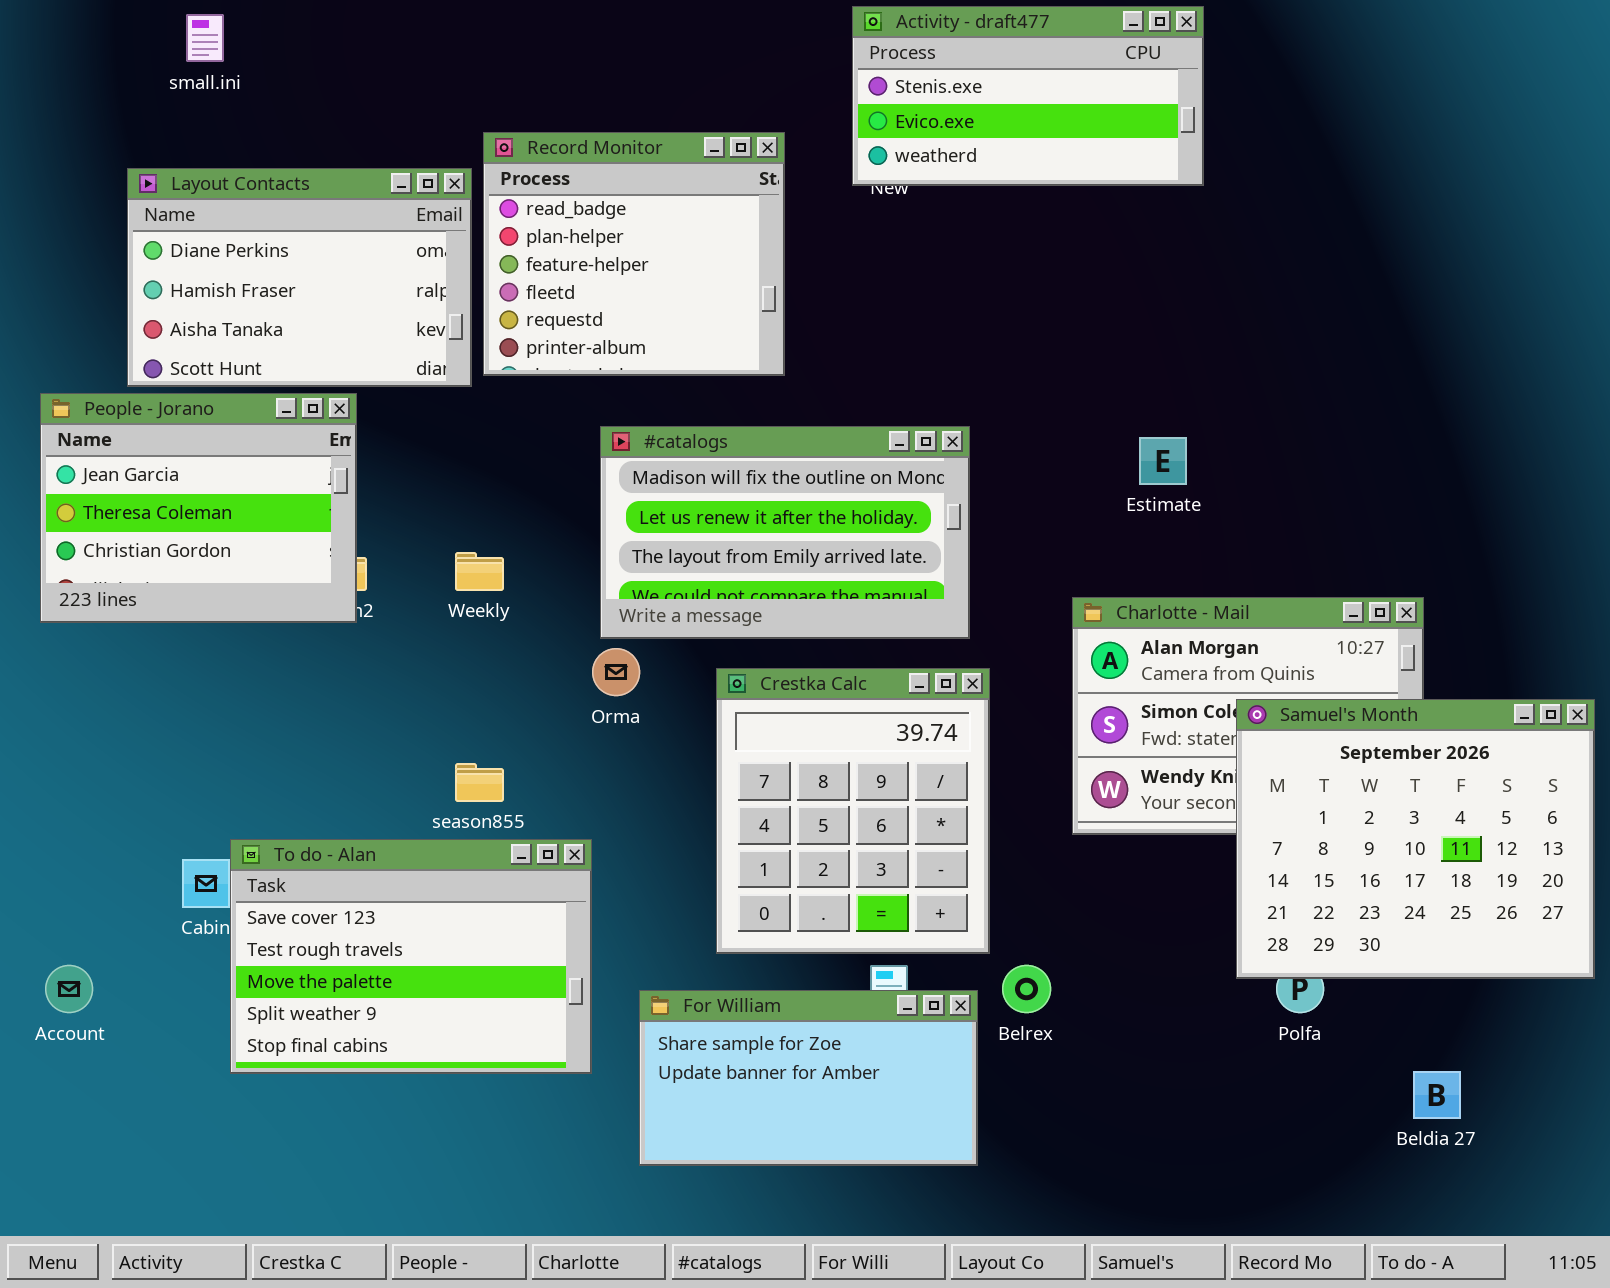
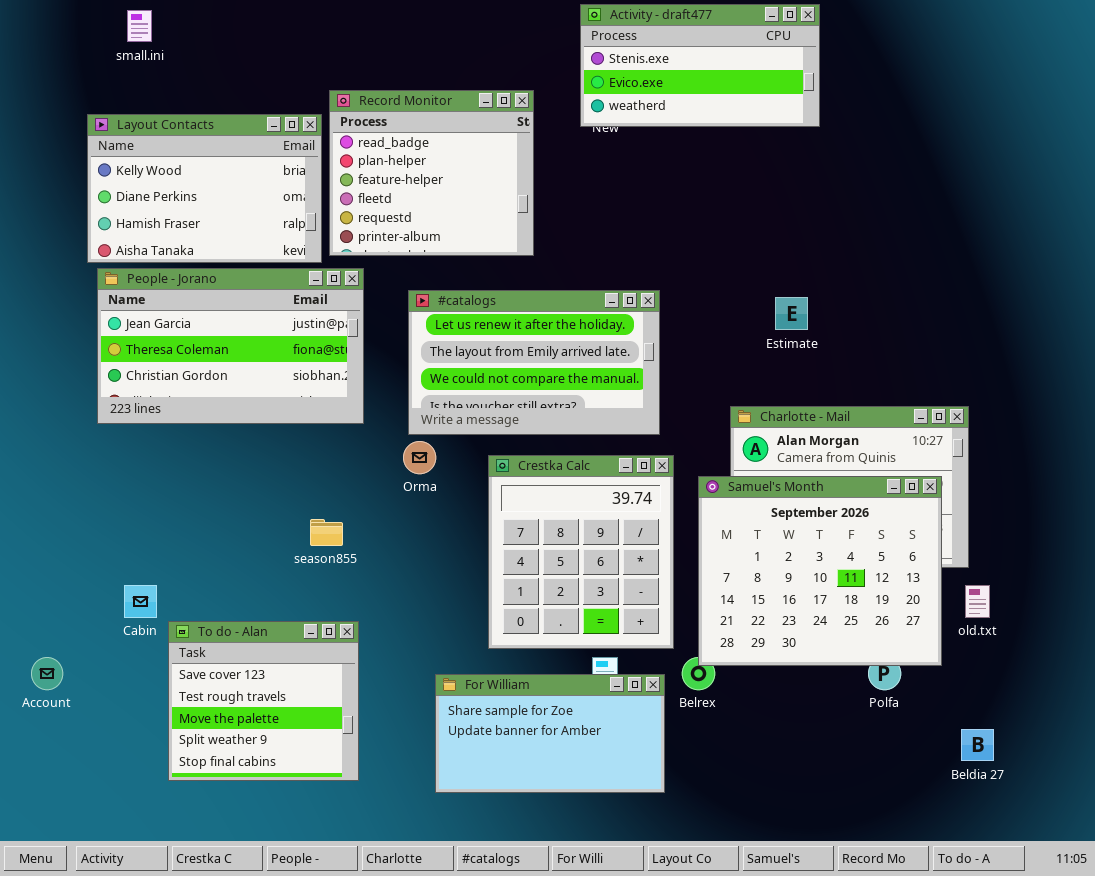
Layout Contacts: [127,168,472,387] -> [87,114,322,263], scrolled up 1 row
People - Jorano: [40,393,357,623] -> [97,268,364,424], moved, resized
#catalogs: [600,426,970,639] -> [408,290,660,435], scrolled down 1 row
Samuel's Month: [1236,699,1595,979] -> [698,476,942,666], moved
To do - Alan: [230,839,592,1074] -> [168,621,359,781], moved, resized

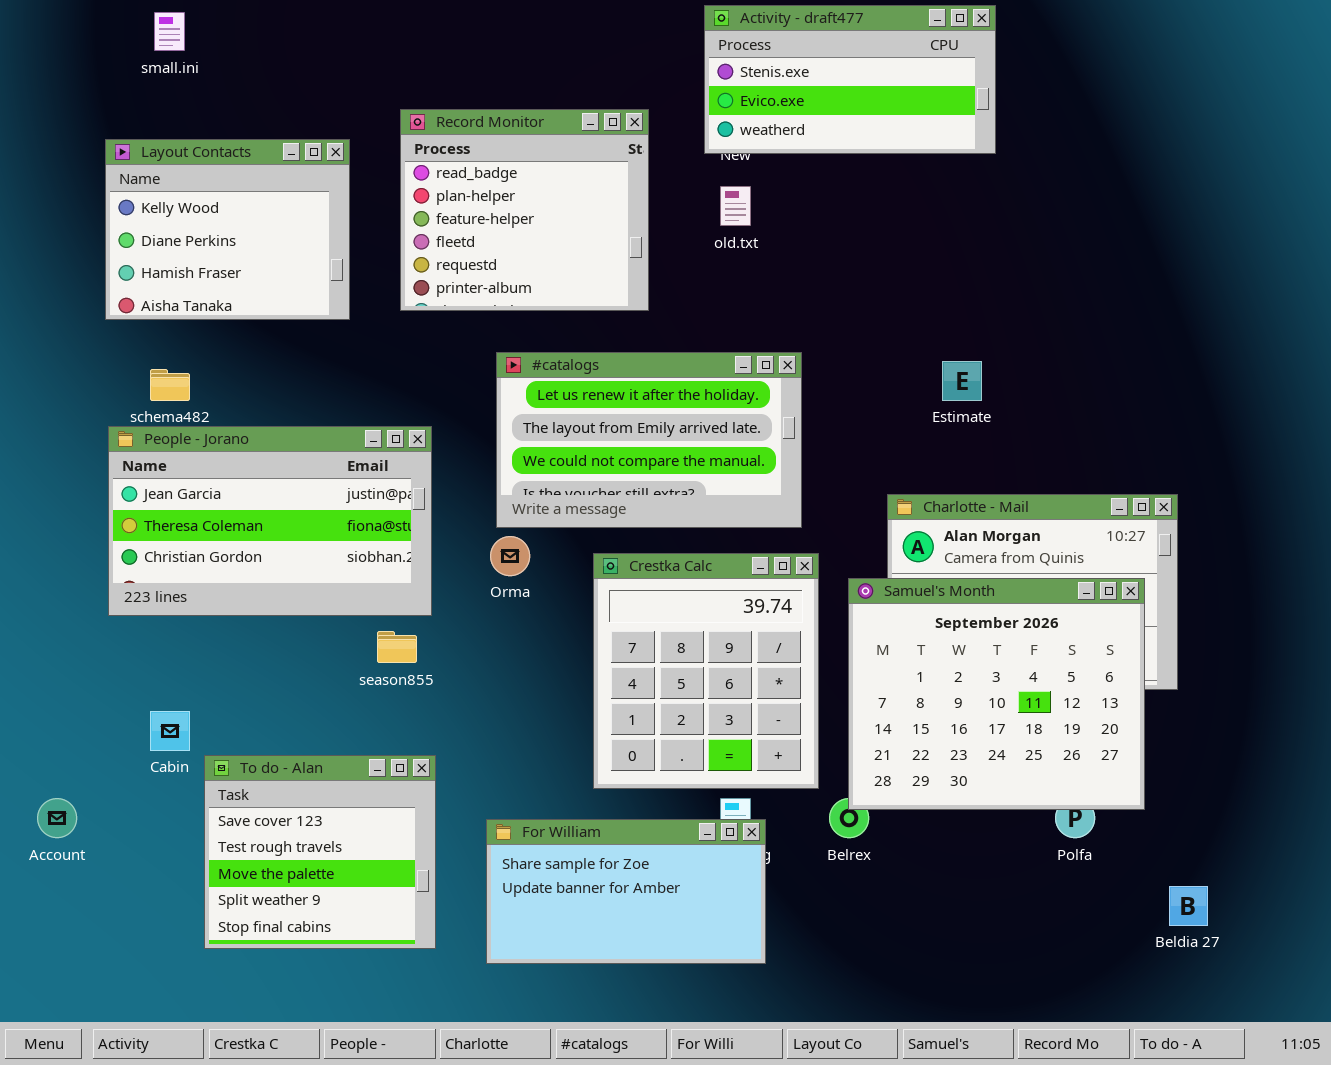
Layout Contacts: [87,114,322,263] -> [105,139,350,320], resized
People - Jorano: [97,268,364,424] -> [108,426,432,616], moved
old.txt: [965,585,990,618] -> [720,186,751,226], moved
For William: [435,674,665,793] -> [486,819,766,964], moved

